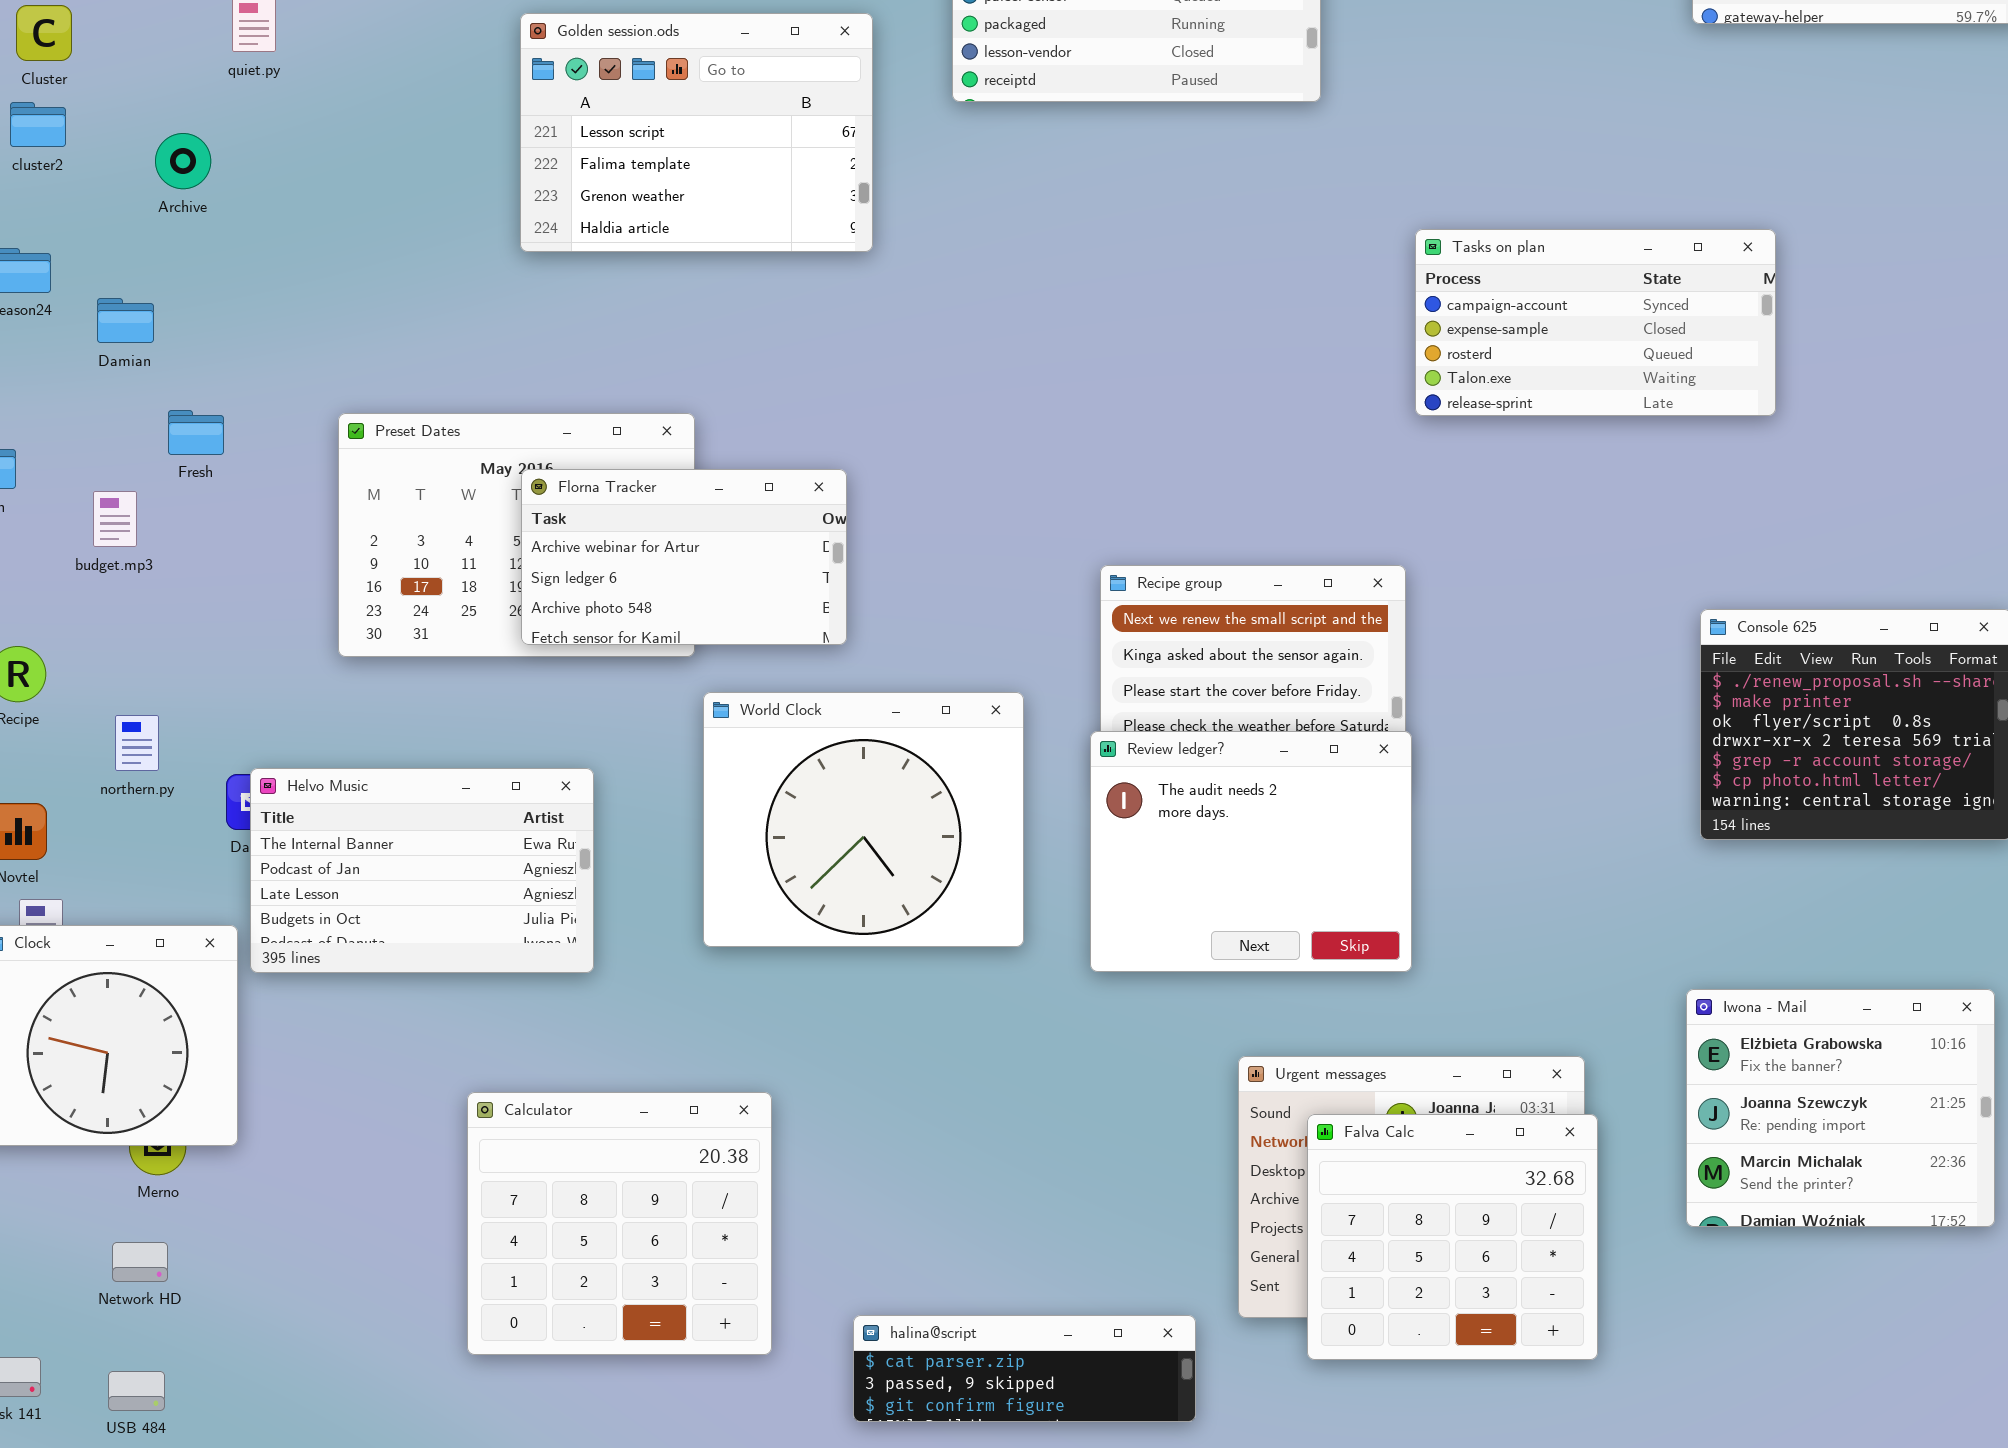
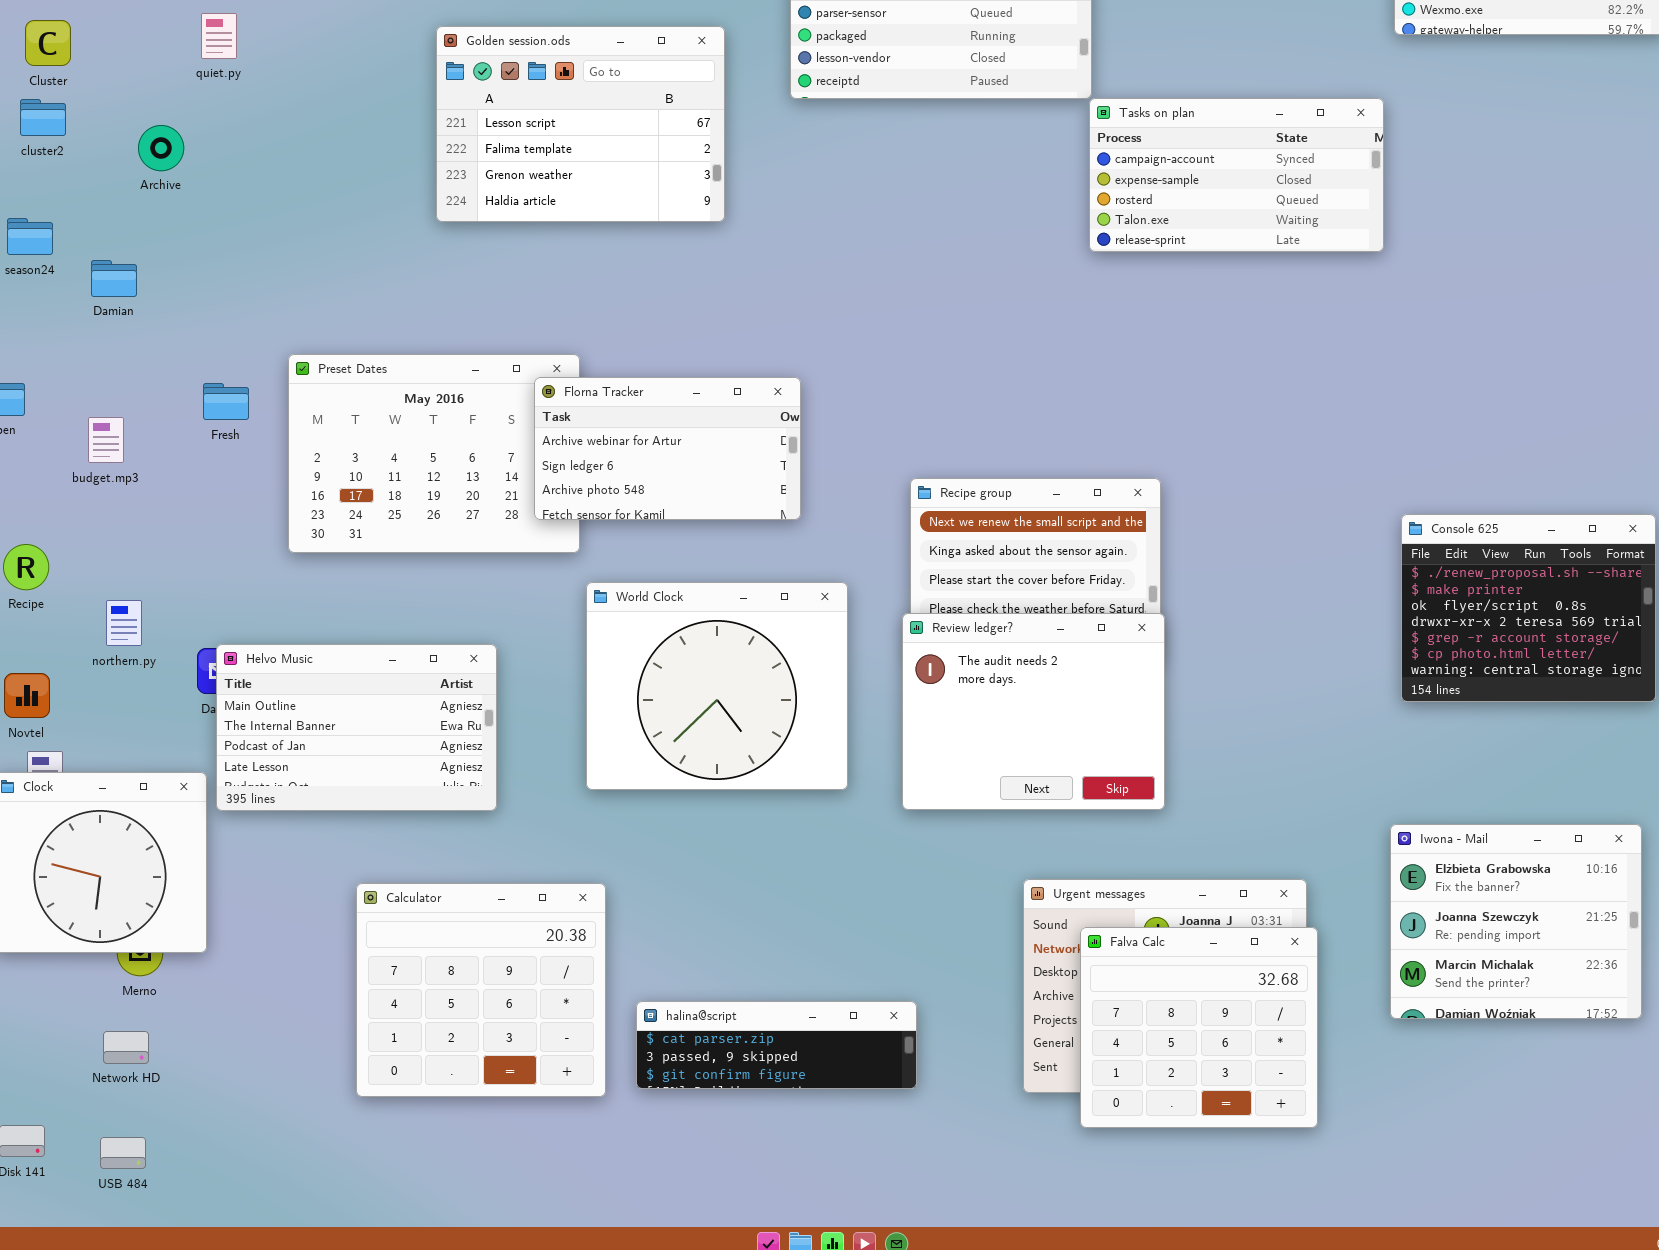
Tasks on plan: [1415,229,1776,416] -> [1089,98,1384,252], moved
Fresh: [168,410,224,455] -> [203,383,249,420], moved
Florna Tracker: [521,469,847,645] -> [534,377,801,520], moved
Helvo Music: [250,768,594,973] -> [216,644,497,811], scrolled up 1 row
Calculator: [467,1092,772,1355] -> [356,883,606,1097], moved
halina@script: [853,1315,1196,1422] -> [636,1001,917,1089], moved

